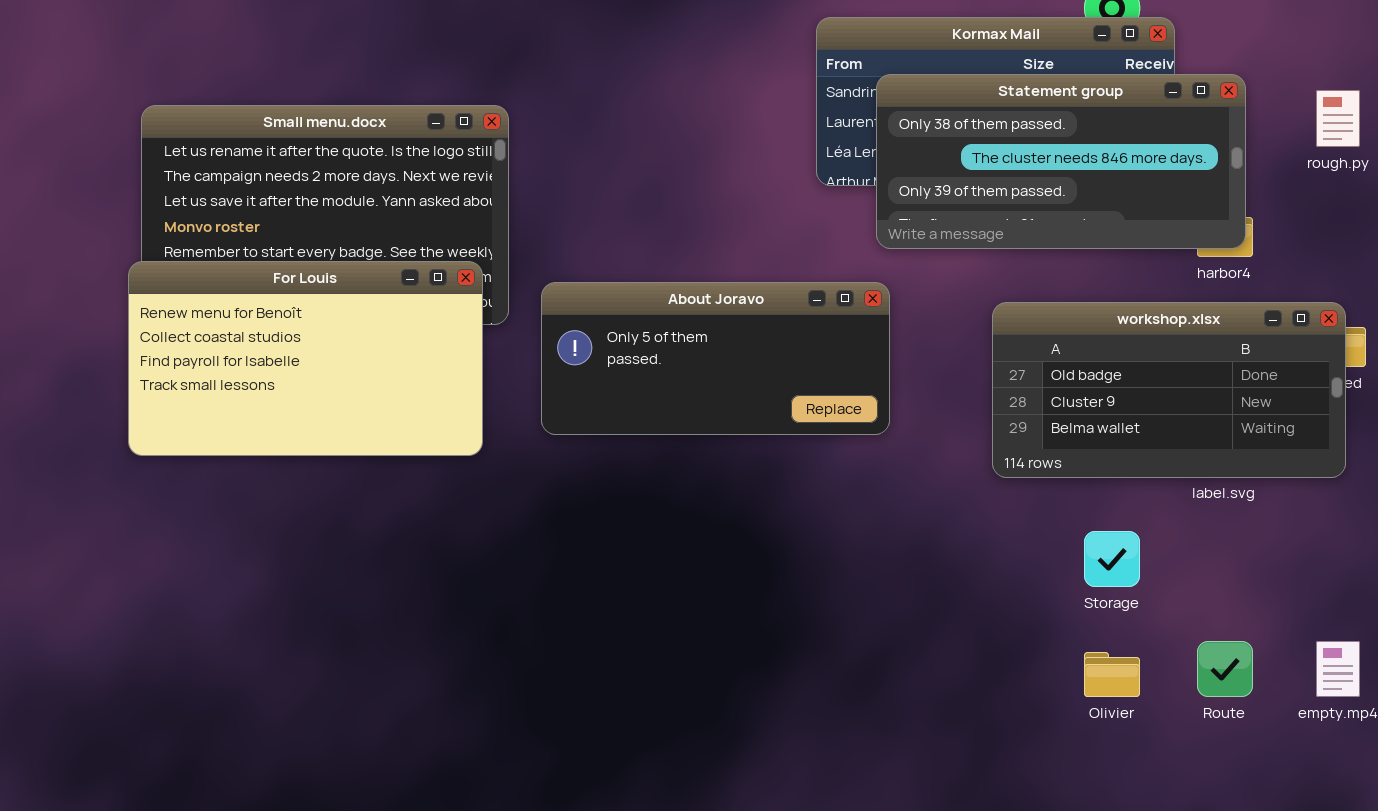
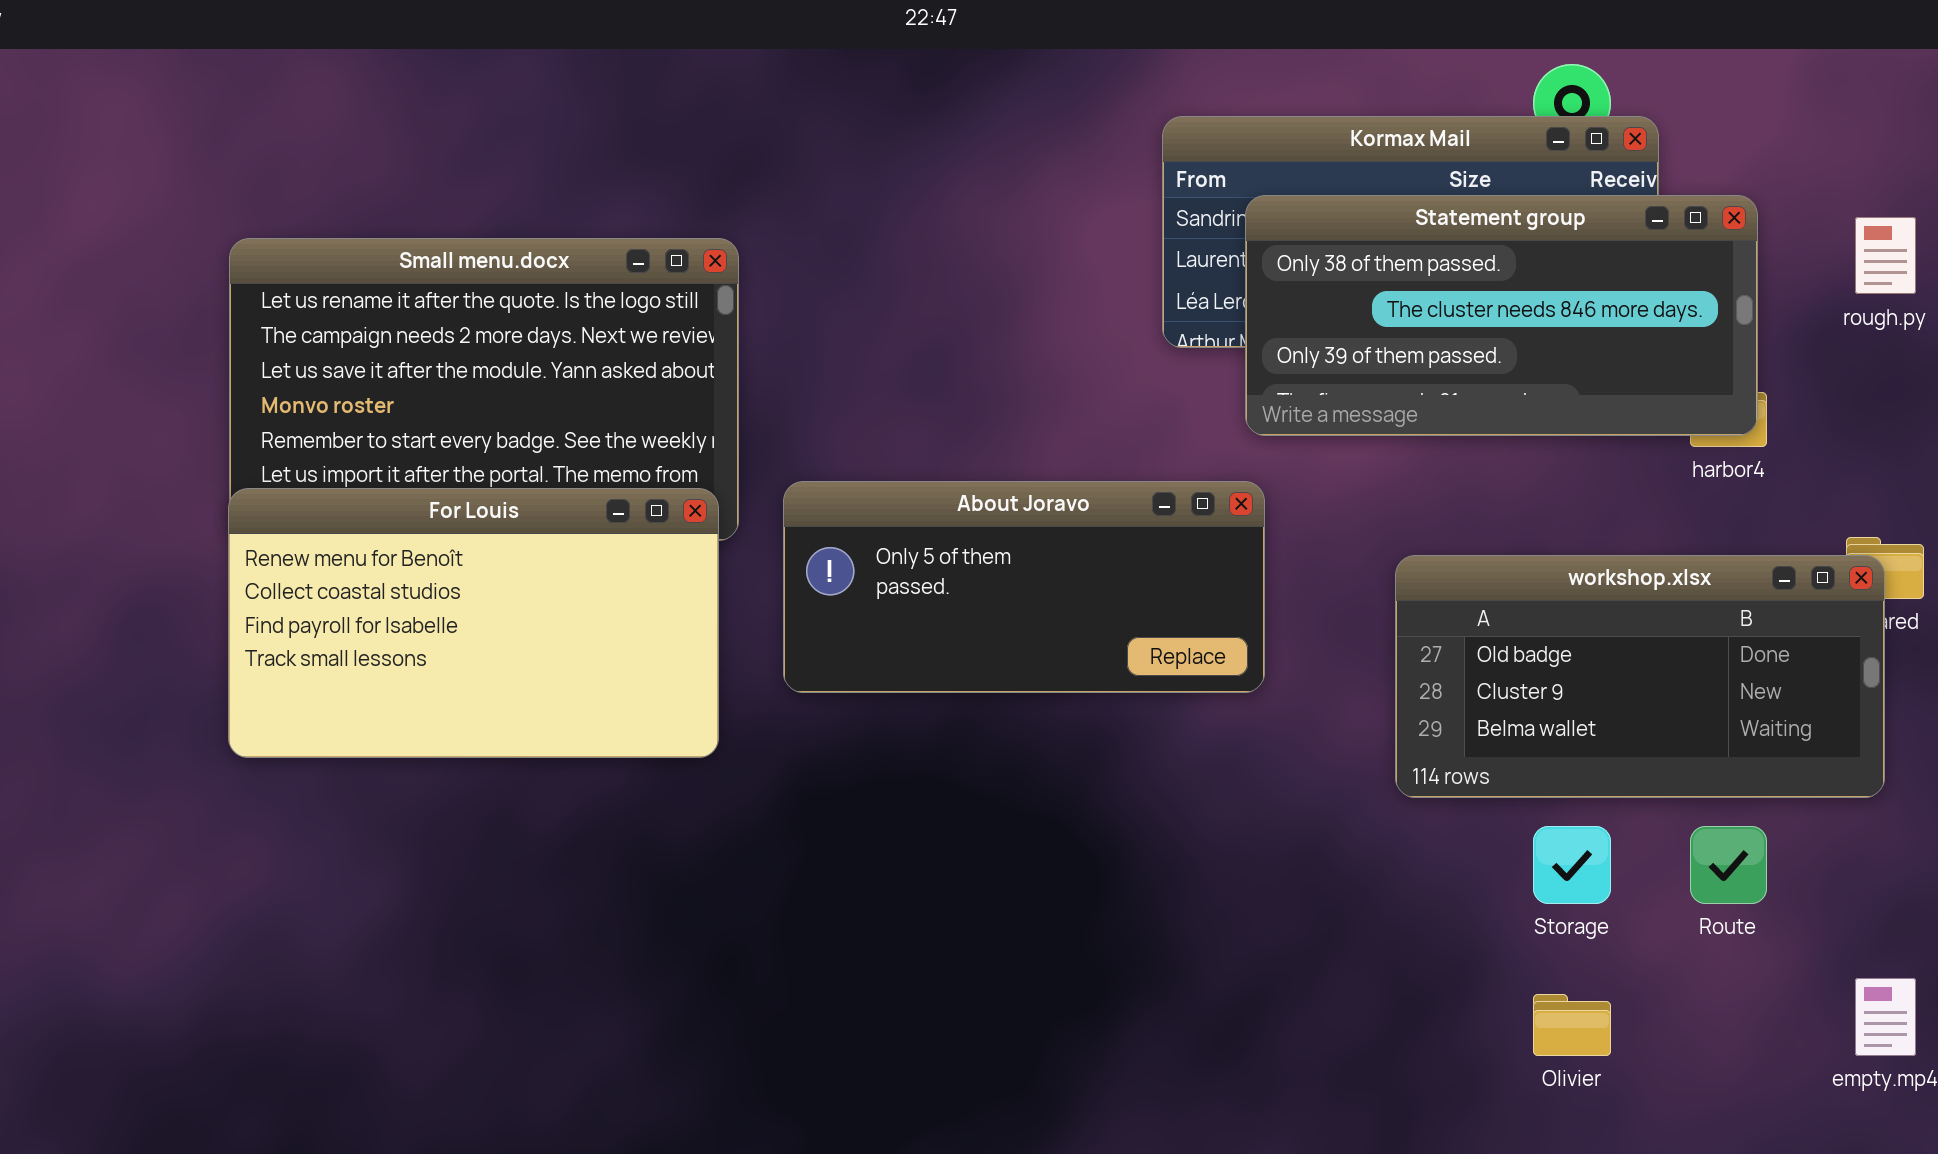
For Louis: [128,261,483,456] -> [228,488,719,758], moved
workshop.xlsx: [992,302,1346,478] -> [1395,555,1885,798], moved
Route: [1197,641,1253,697] -> [1690,826,1767,904], moved

